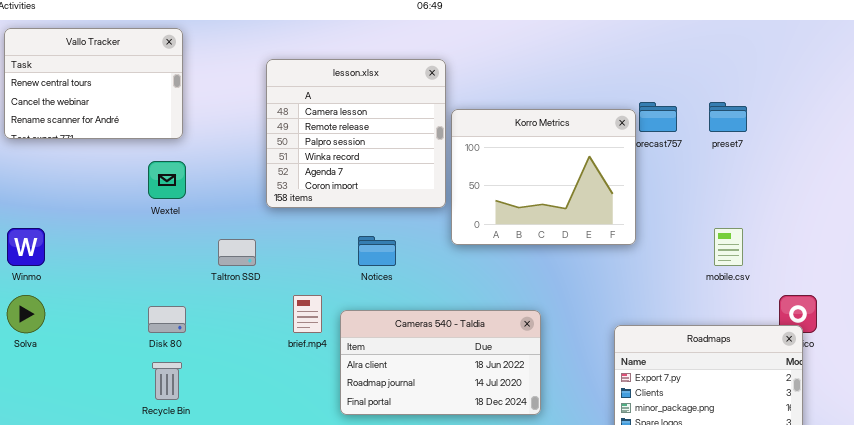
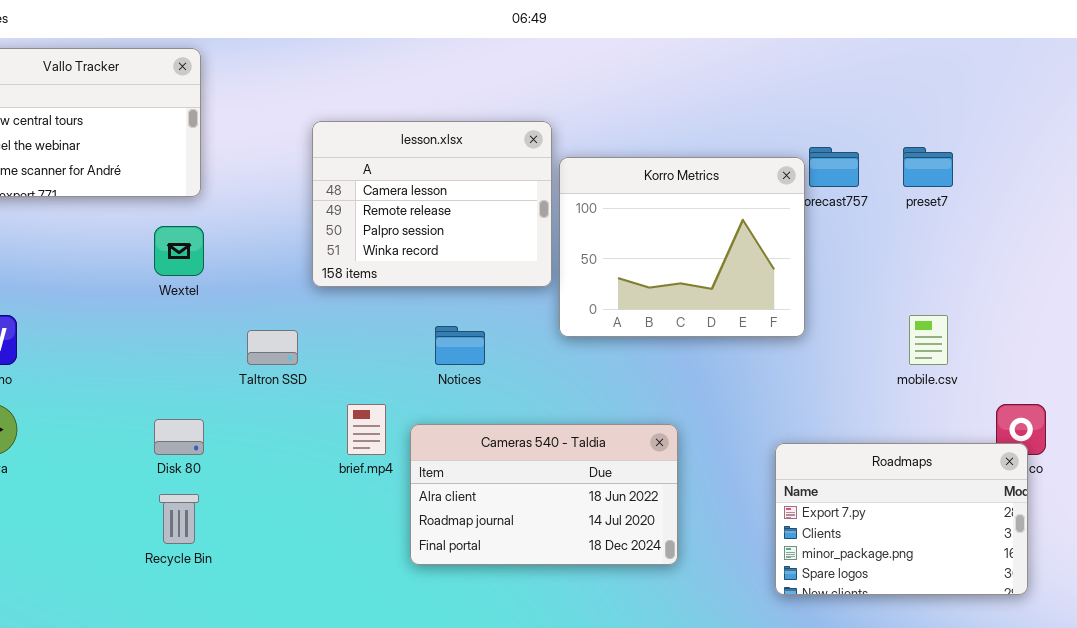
lesson.xlsx: [266,59,446,208] -> [312,121,552,287], resized

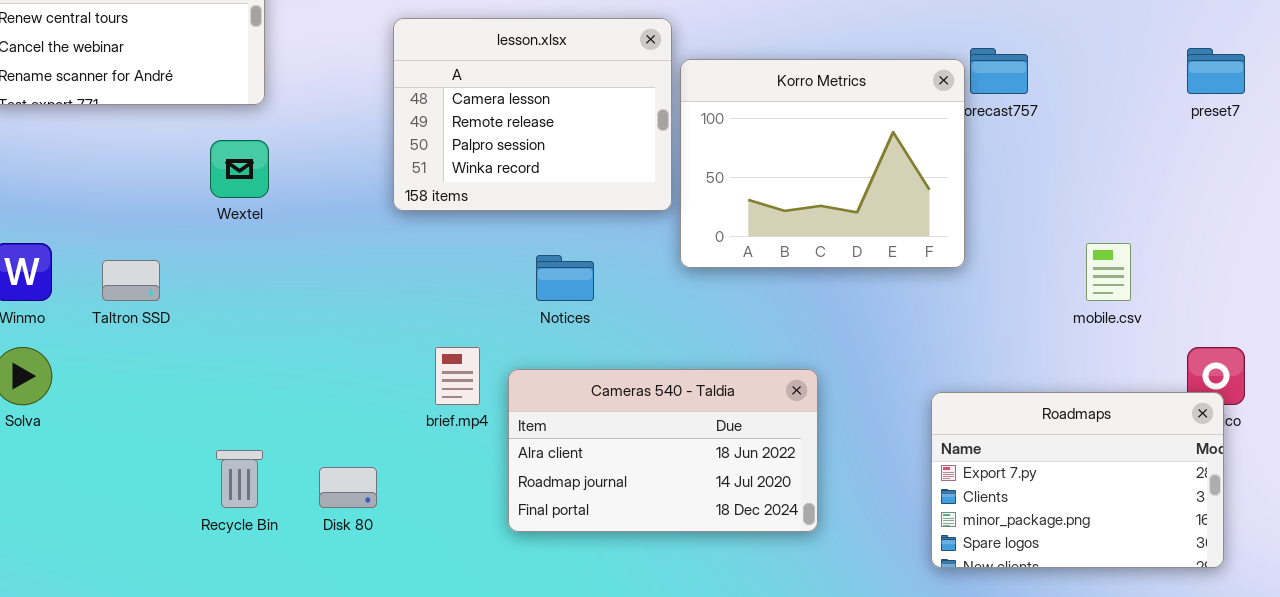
preset7: [903,147,953,187] -> [1187,48,1245,94], moved
Taltron SSD: [247,330,298,365] -> [102,260,160,301], moved
Disk 80: [154,419,204,455] -> [319,467,377,508], moved

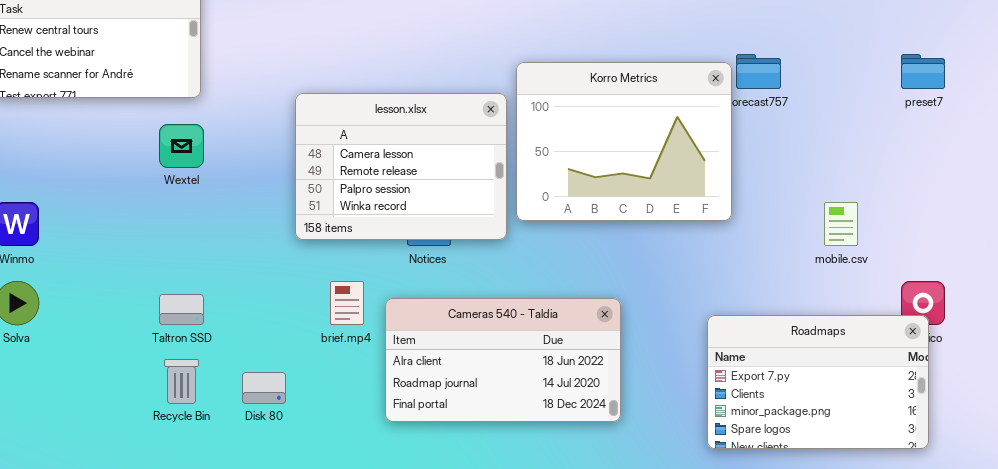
lesson.xlsx: [393,18,672,211] -> [295,93,507,240], moved
Taltron SSD: [102,260,160,301] -> [159,294,204,325], moved

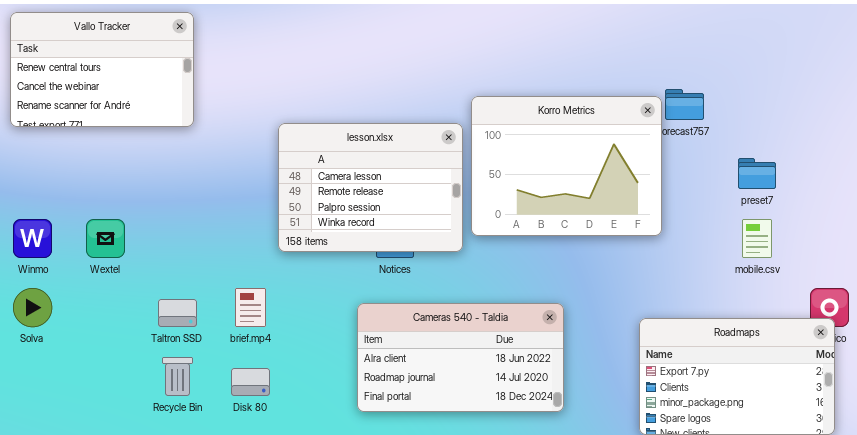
preset7: [901,54,945,89] -> [738,158,776,189], moved
Wextel: [159,124,204,168] -> [86,219,125,258], moved
brief.mp4: [330,281,364,325] -> [235,288,266,327], moved

